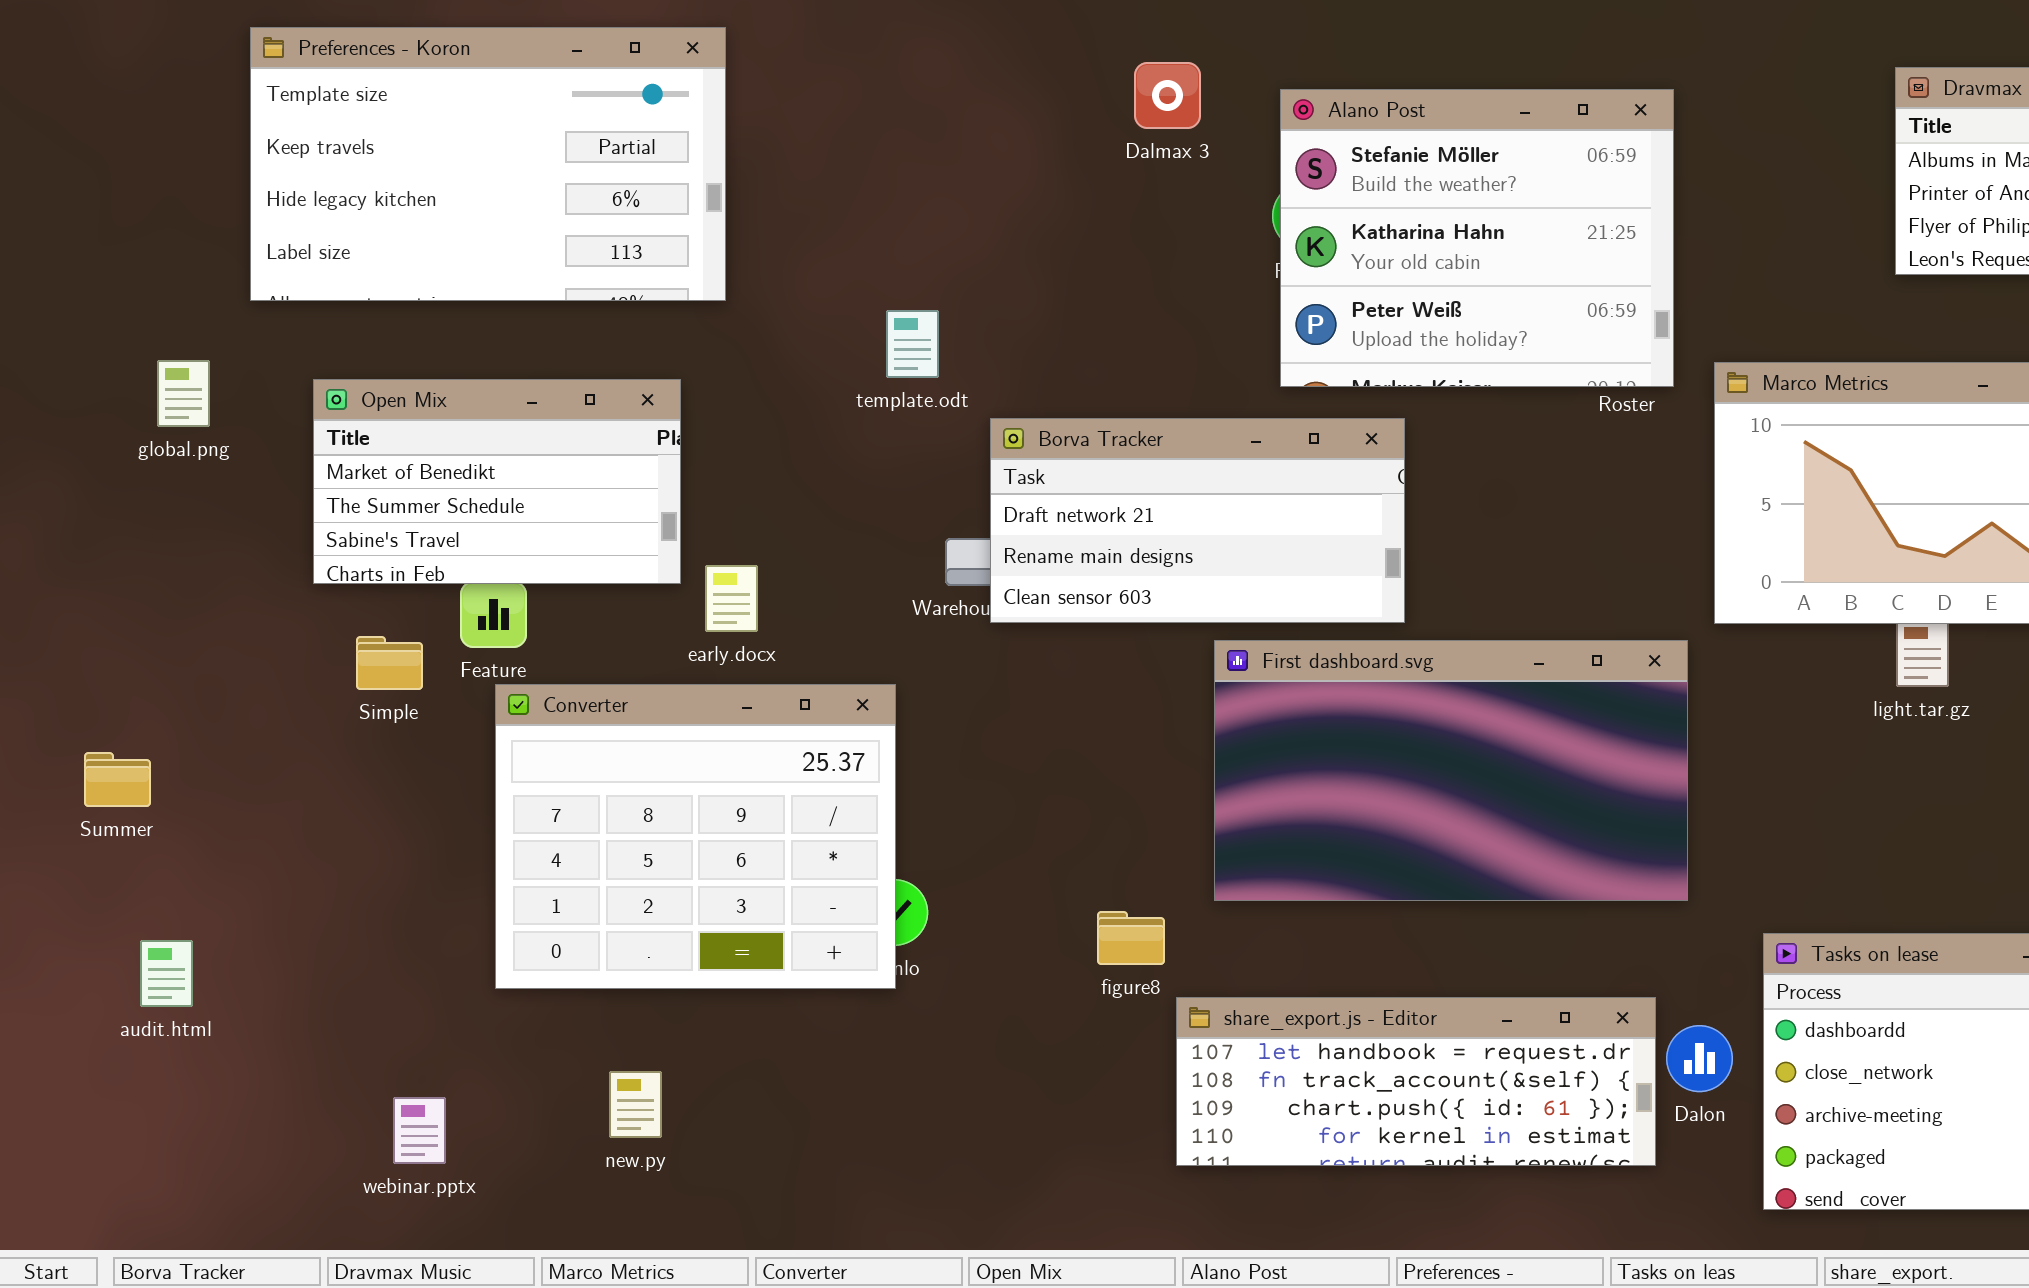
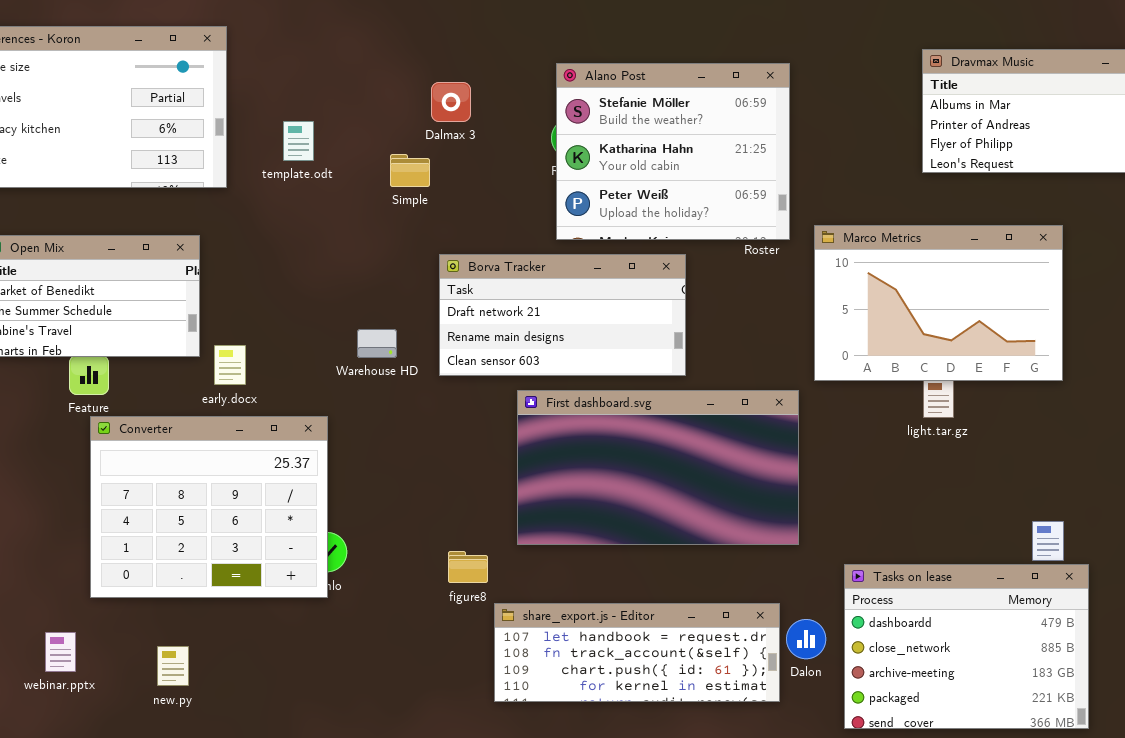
Dalmax 3: [1134,62,1201,129] -> [431,82,471,122], moved
template.odt: [886,310,939,378] -> [283,121,314,161], moved
Borva Tracker: [990,418,1405,623] -> [439,254,686,376], moved
Simple: [356,636,423,690] -> [390,154,430,187], moved
webinar.pptx: [393,1097,446,1164] -> [45,632,76,672], moved

